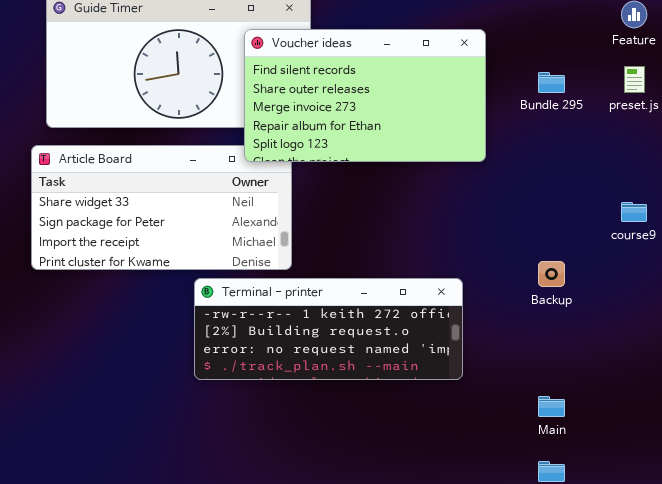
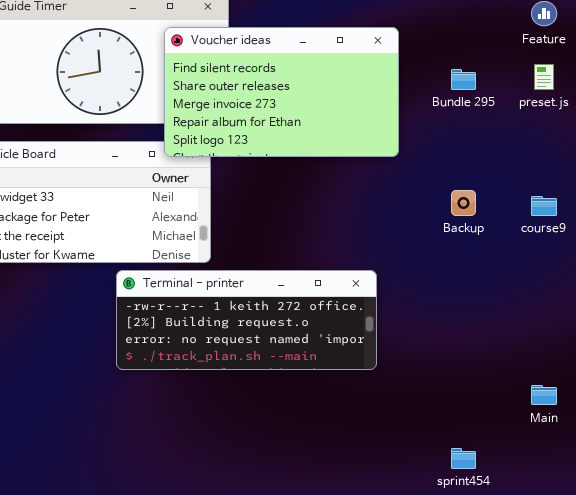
Backup: [538,261,565,287] -> [451,190,476,216], moved
Main: [538,396,565,417] -> [531,385,557,405], moved

